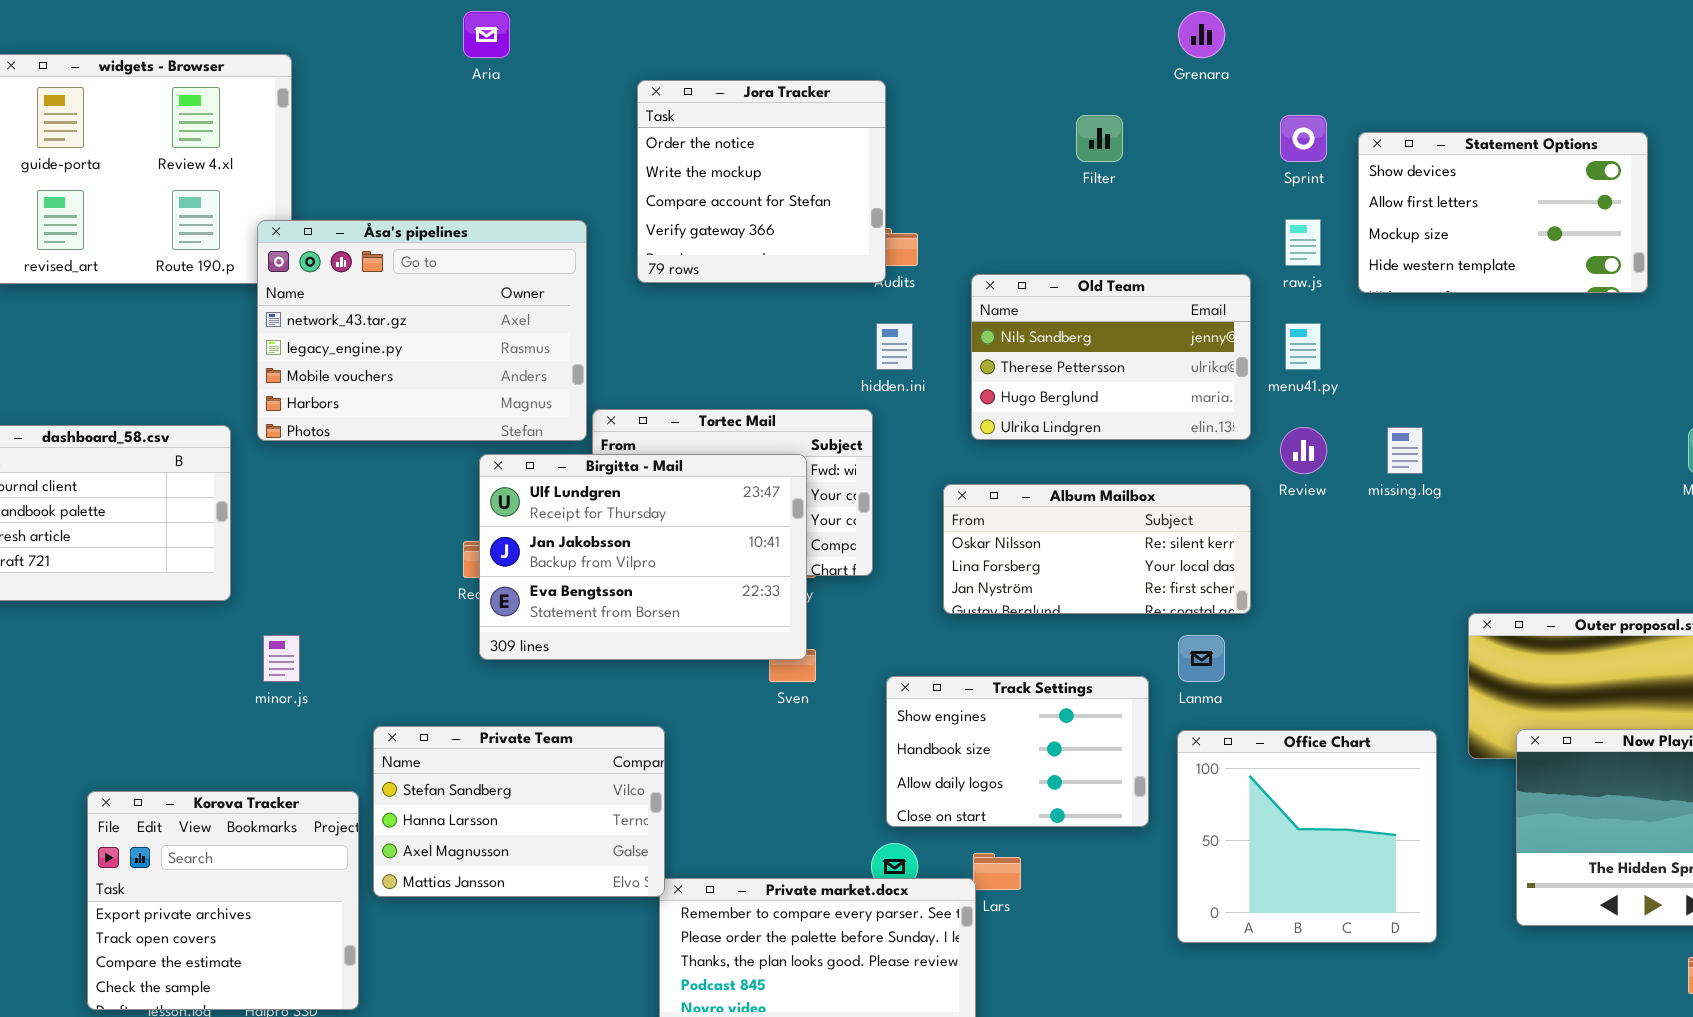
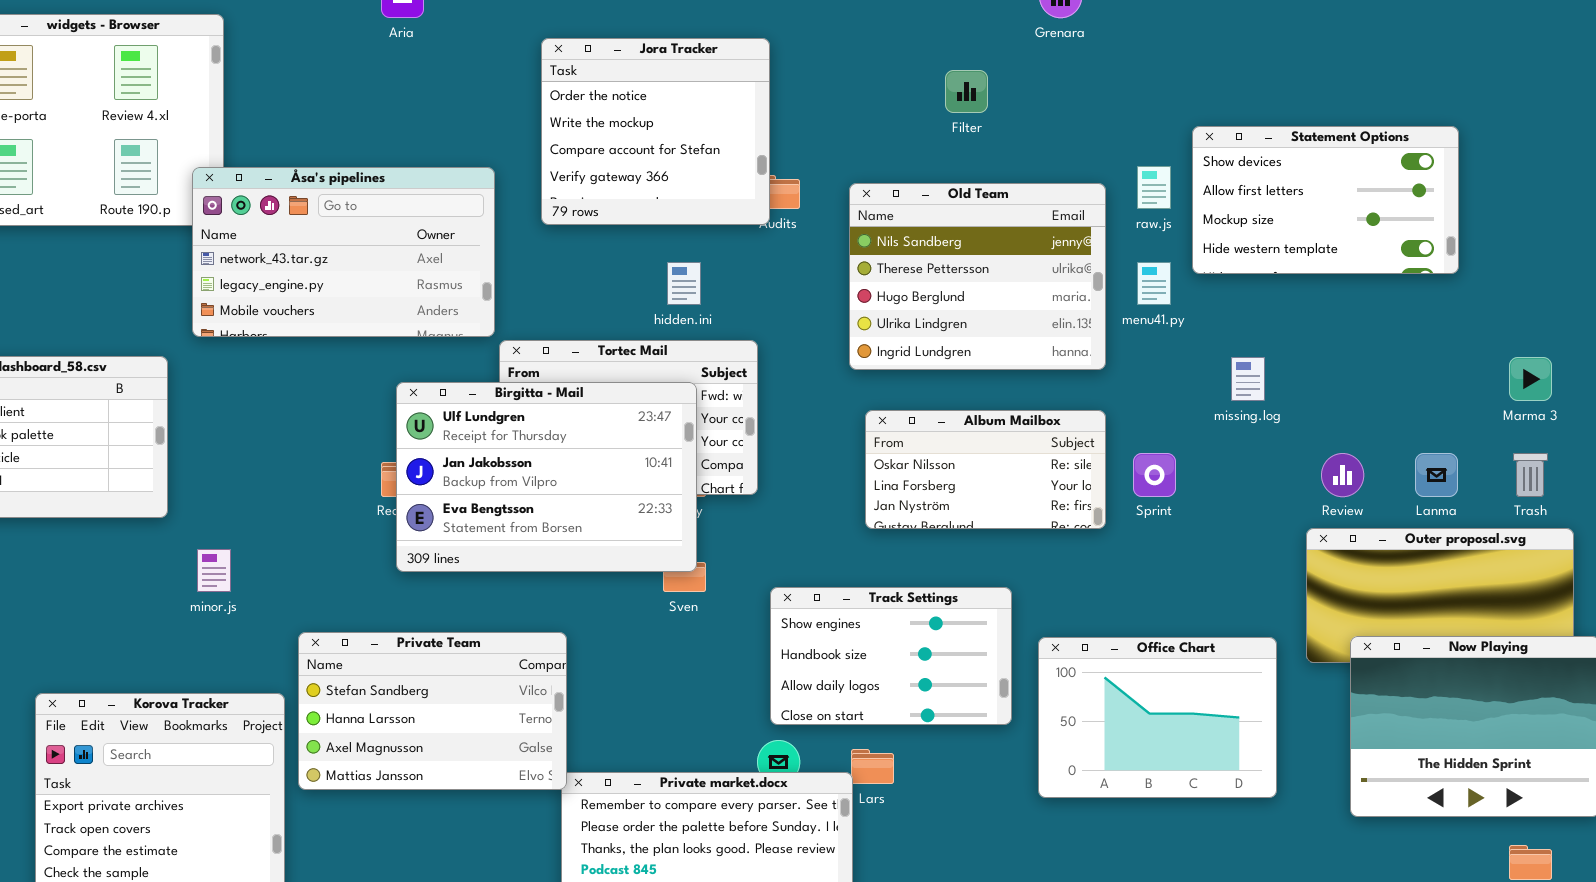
Sprint: [1280,115,1327,162] -> [1133,453,1176,497], moved
Statement Options: [1358,132,1648,293] -> [1192,126,1459,274], moved
Åsa's pipelines: [257,220,587,441] -> [192,167,495,337], resized
Old Team: [971,274,1251,440] -> [849,183,1106,370], resized
hidden.ini: [876,323,913,370] -> [667,262,701,305], moved
Review: [1280,427,1327,474] -> [1321,453,1364,497], moved
Album Mailbox: [943,484,1251,614] -> [865,410,1106,529], resized
Lanma: [1178,635,1225,682] -> [1415,453,1458,497], moved
Office Chart: [1177,730,1437,943] -> [1038,637,1277,798], resized

